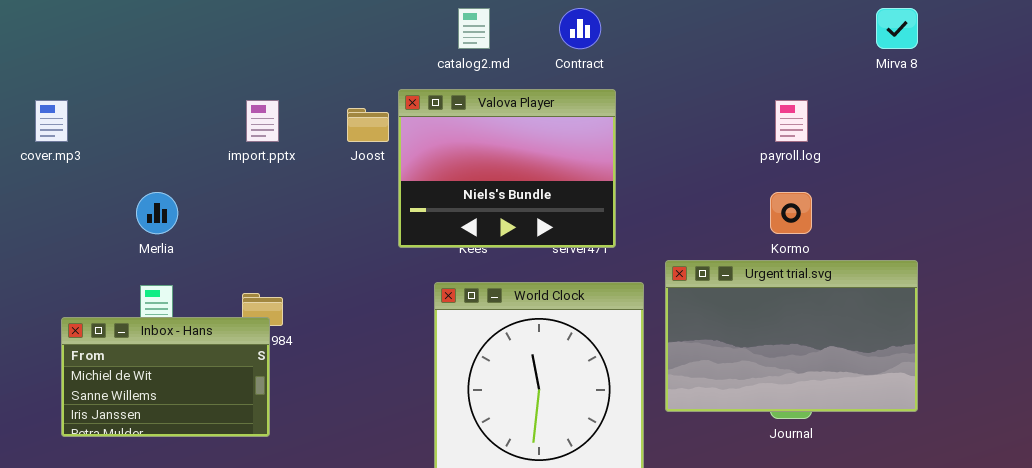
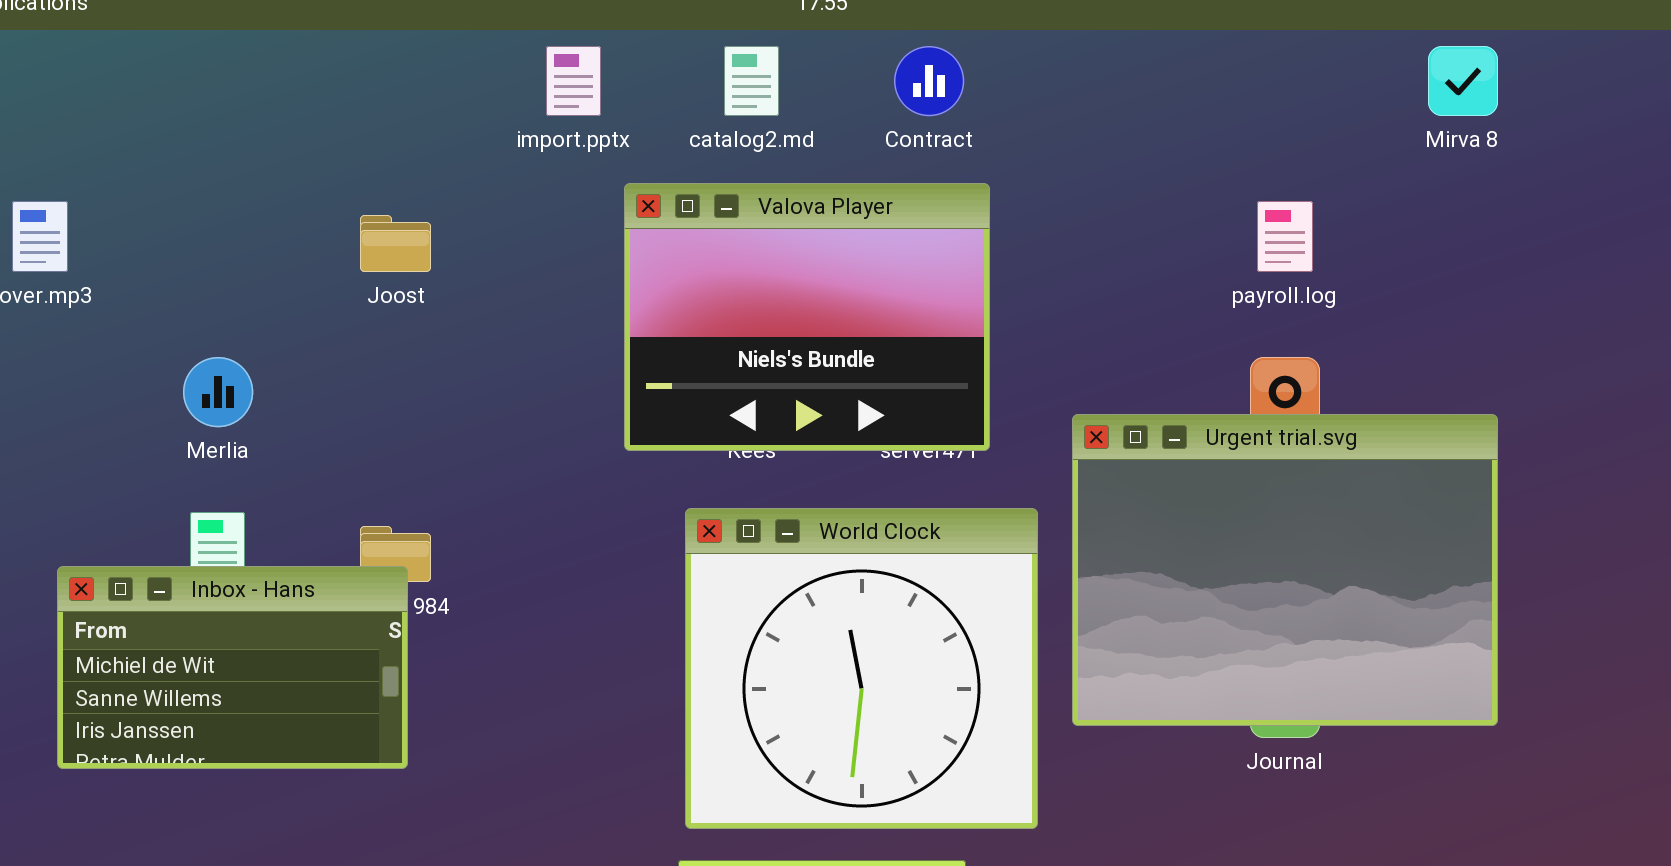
import.pptx: [246,100,279,142] -> [546,46,601,116], moved
Joost: [347,108,389,142] -> [360,215,431,272], moved
Urgent trial.svg: [665,260,918,412] -> [1072,414,1498,726], resized

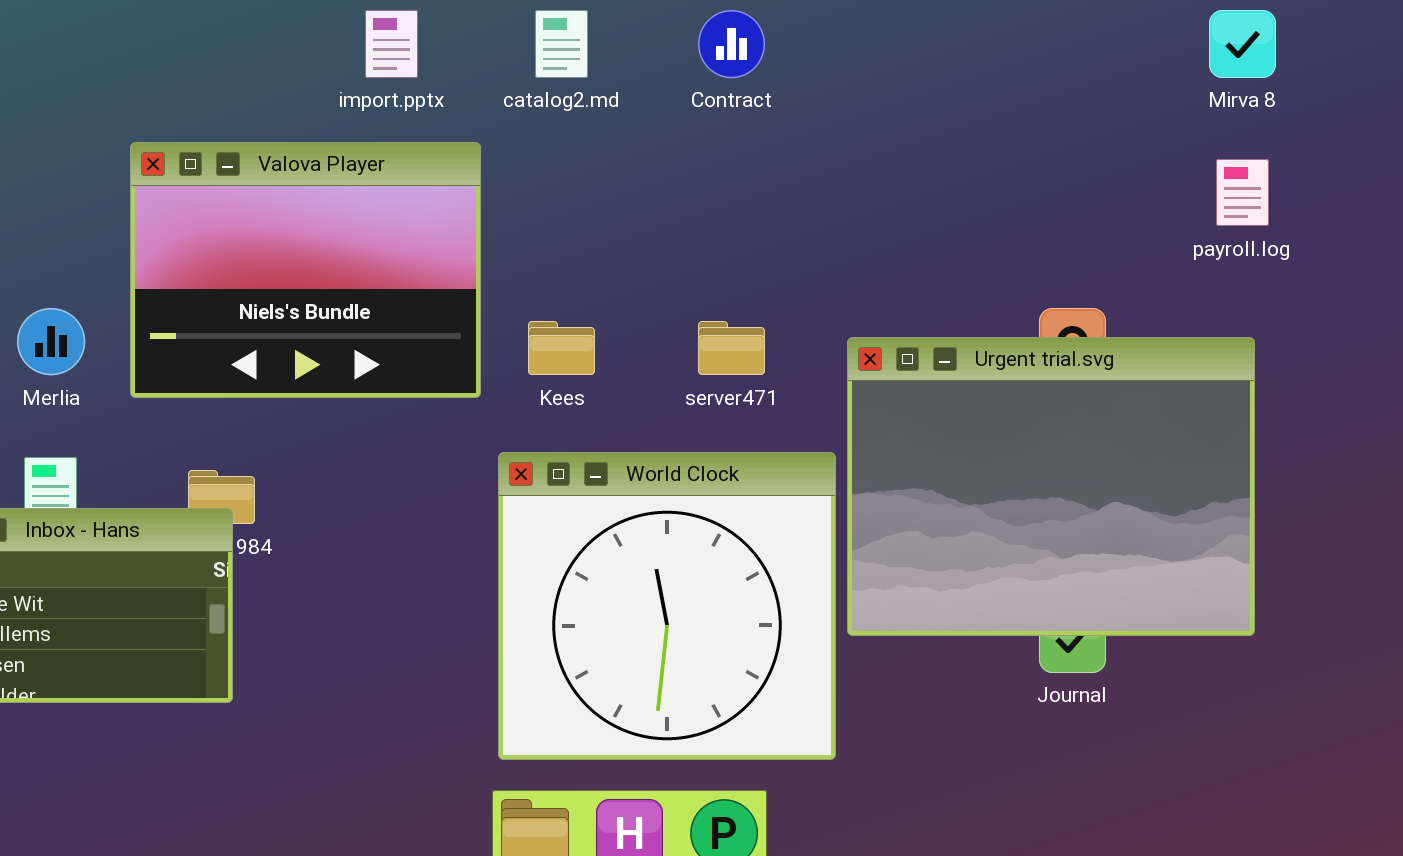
Valova Player: [624,183,990,451] -> [130,142,481,398], moved
payroll.log: [1257,201,1313,272] -> [1216,159,1269,226], moved
Urgent trial.svg: [1072,414,1498,726] -> [847,337,1255,636], moved

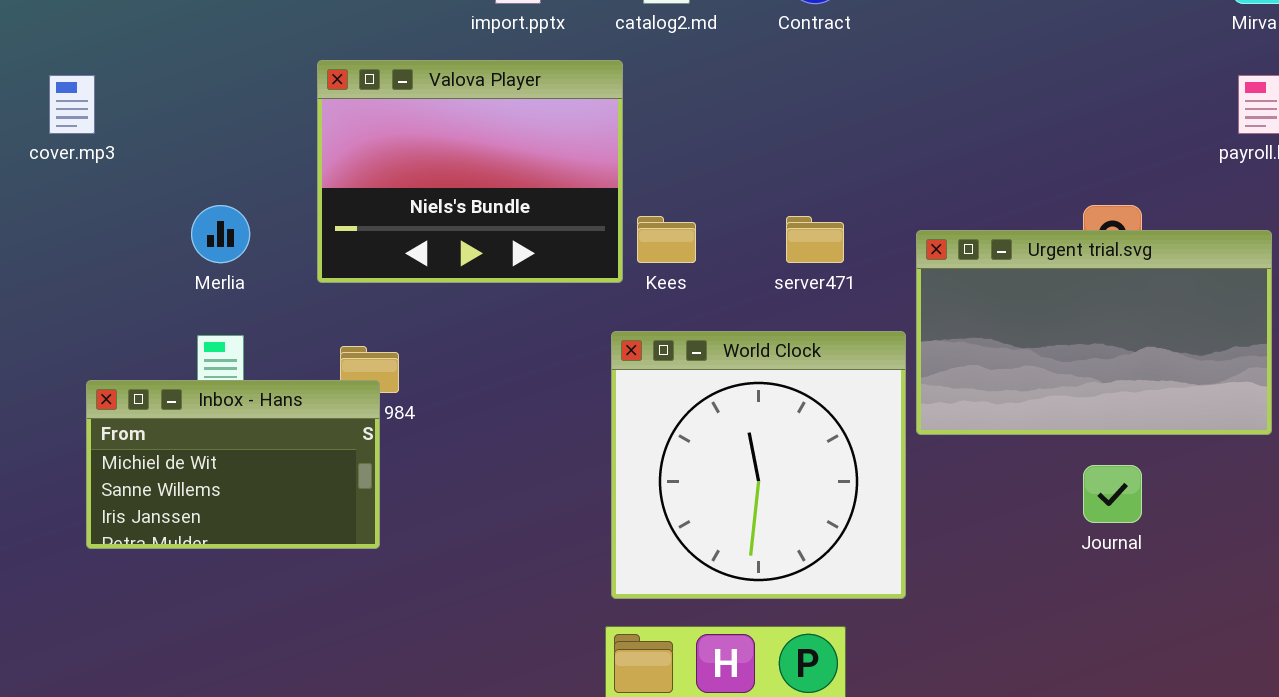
Valova Player: [130,142,481,398] -> [317,60,623,283], moved
Urgent trial.svg: [847,337,1255,636] -> [916,230,1272,435], resized

